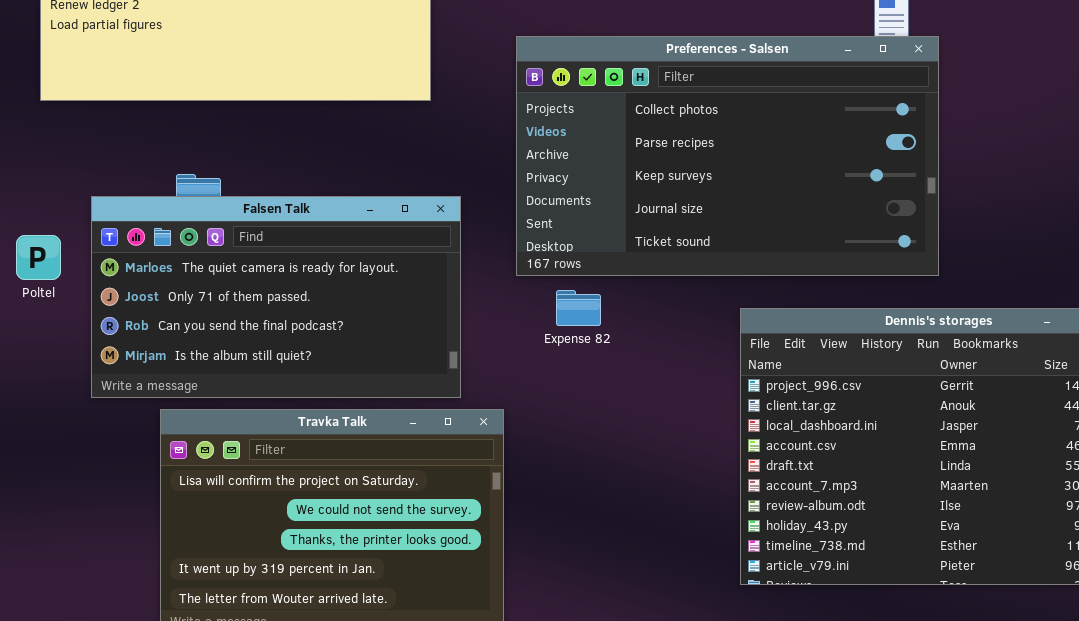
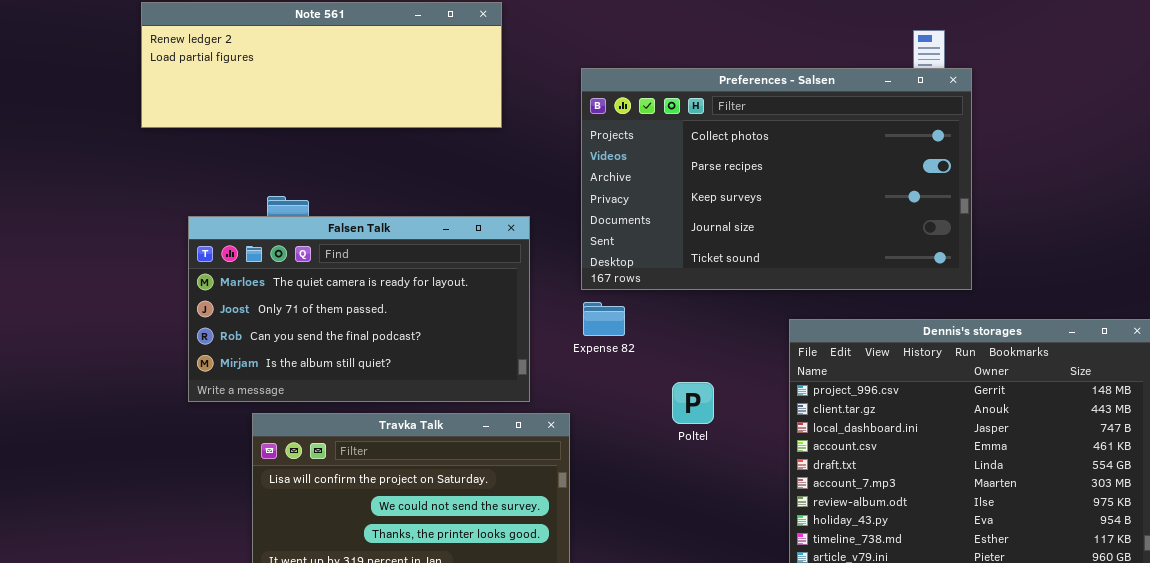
Poltel: [16,235,61,280] -> [672,382,714,424], moved
Expense 82: [556,290,601,326] -> [583,302,625,336], moved

